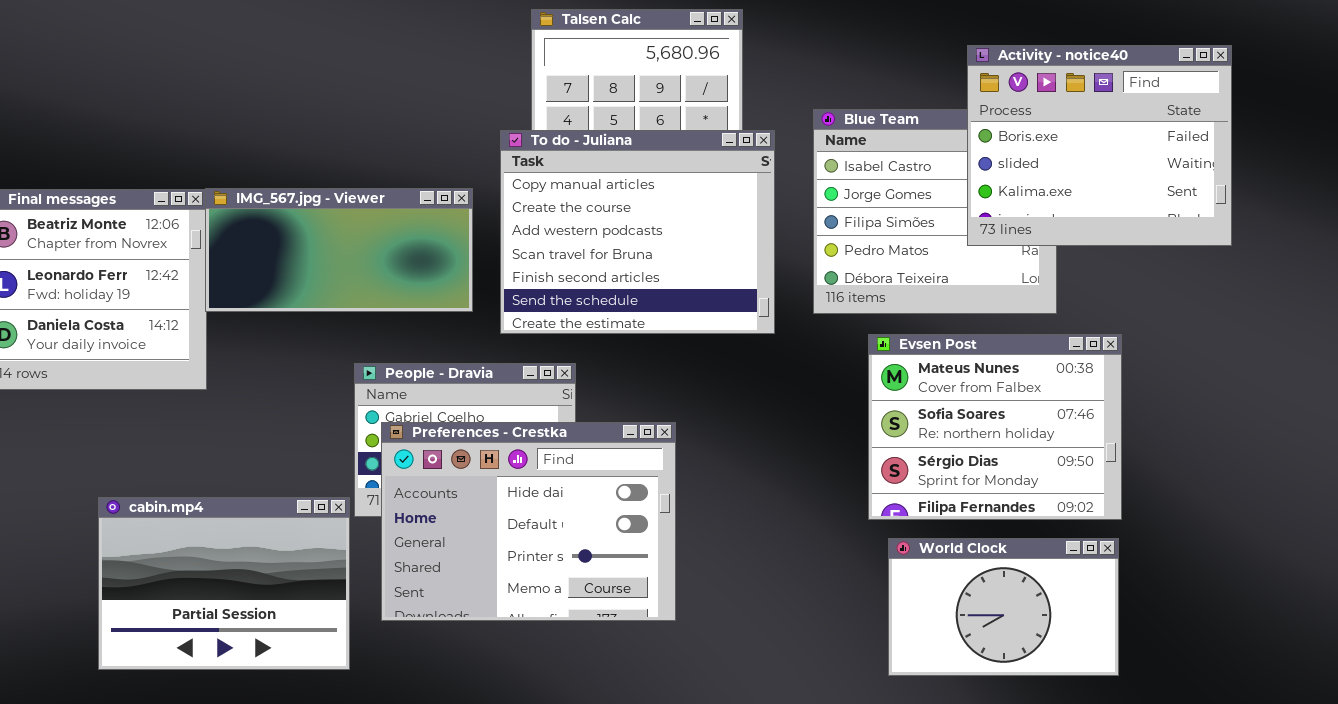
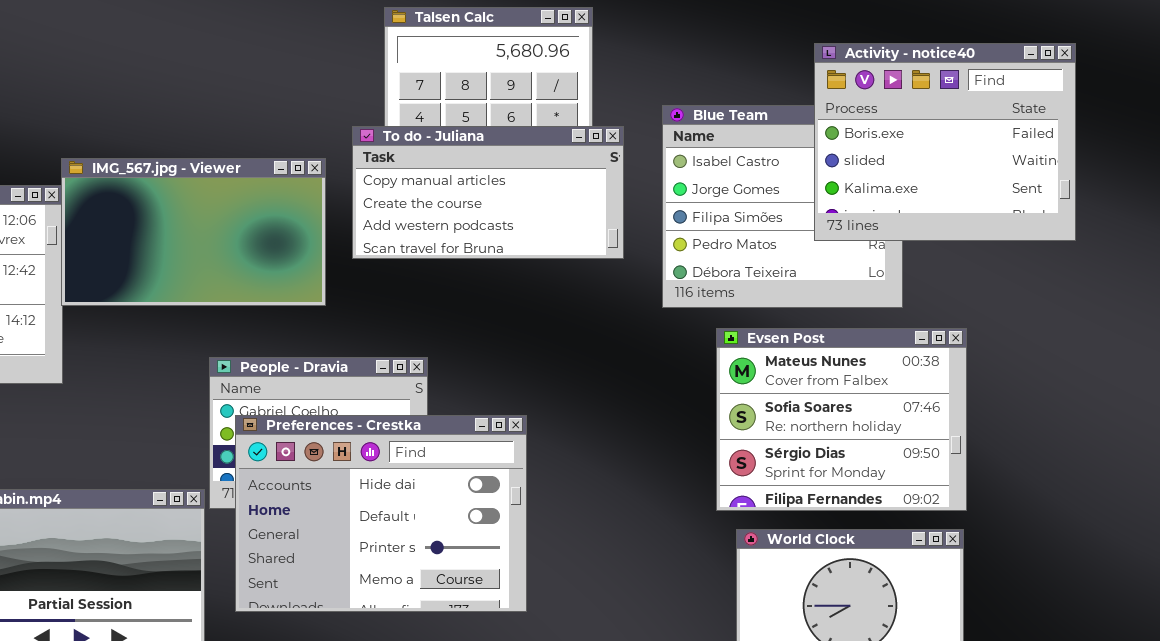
To do - Juliana: [500,130,775,334] -> [352,126,624,259], resized
IMG_567.jpg - Viewer: [205,188,473,312] -> [61,158,326,306], resized

